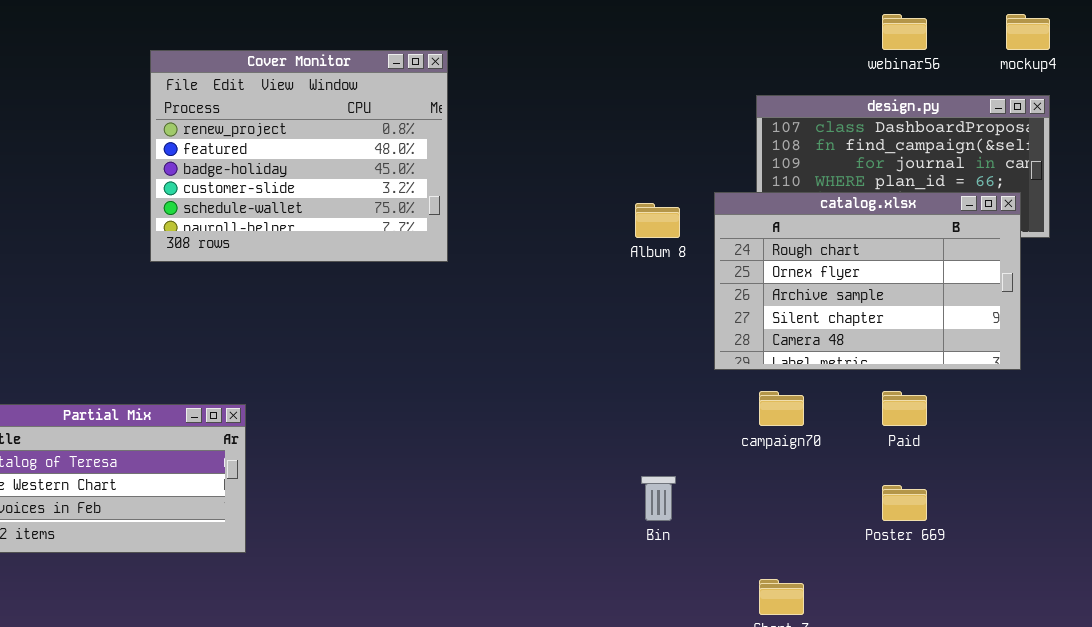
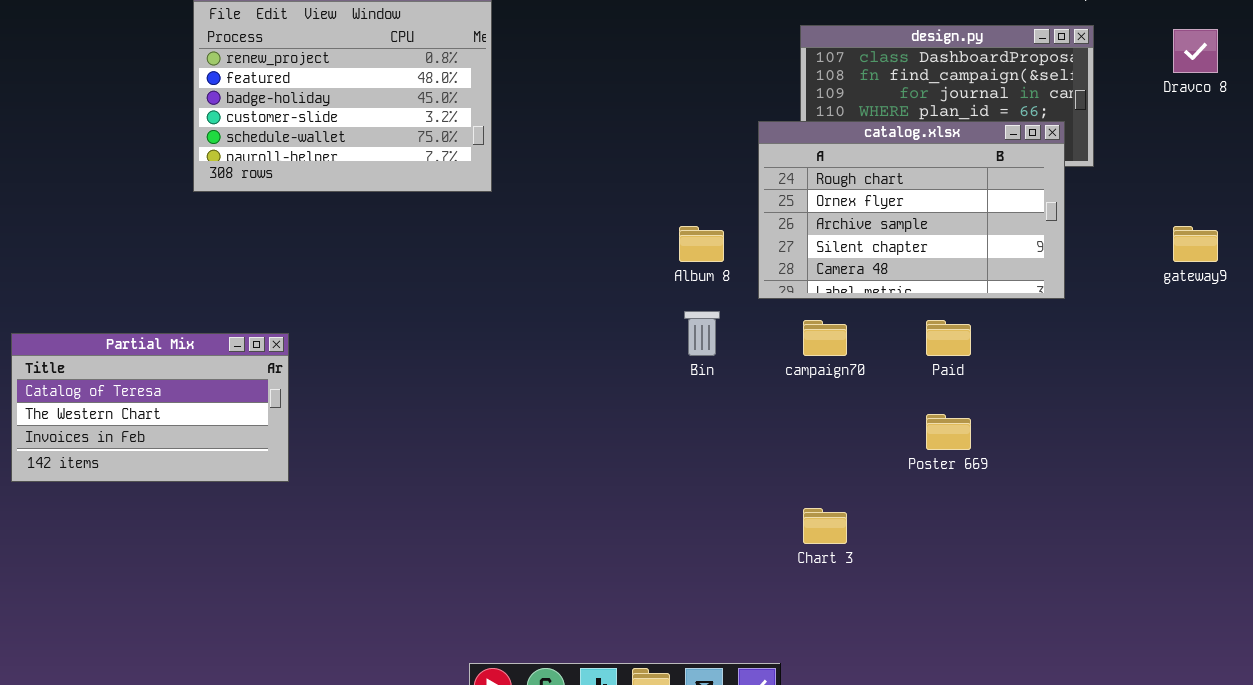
Album 8: [635,203,680,238] -> [679,226,724,262], moved
Bin: [641,476,676,521] -> [684,311,720,356], moved

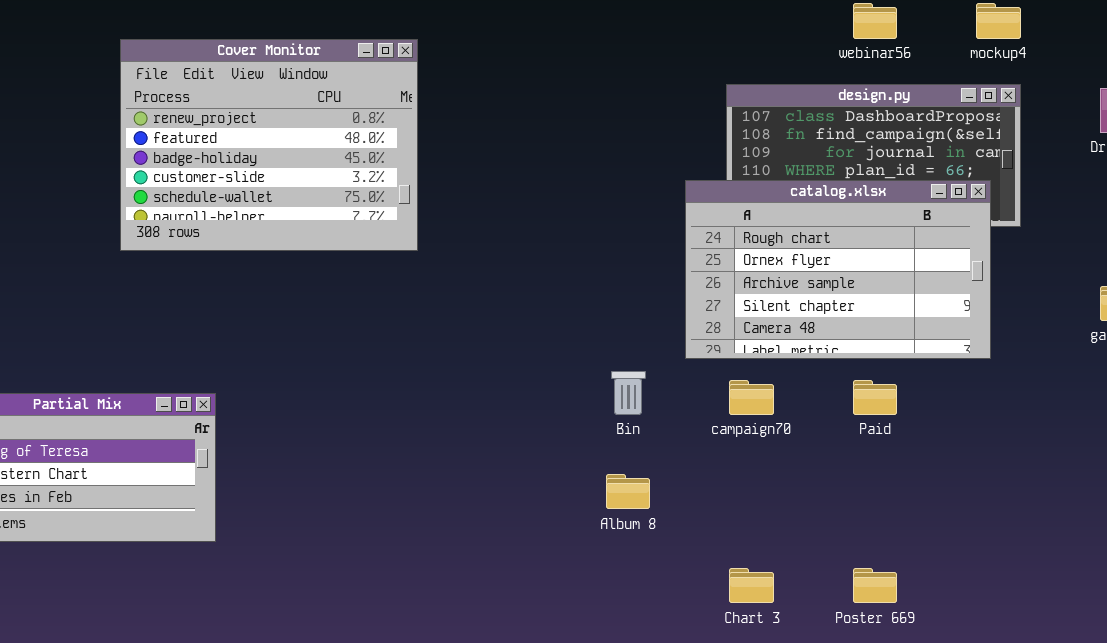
Album 8: [679,226,724,262] -> [606,474,650,509], moved
Poster 669: [926,414,971,450] -> [853,568,897,603], moved

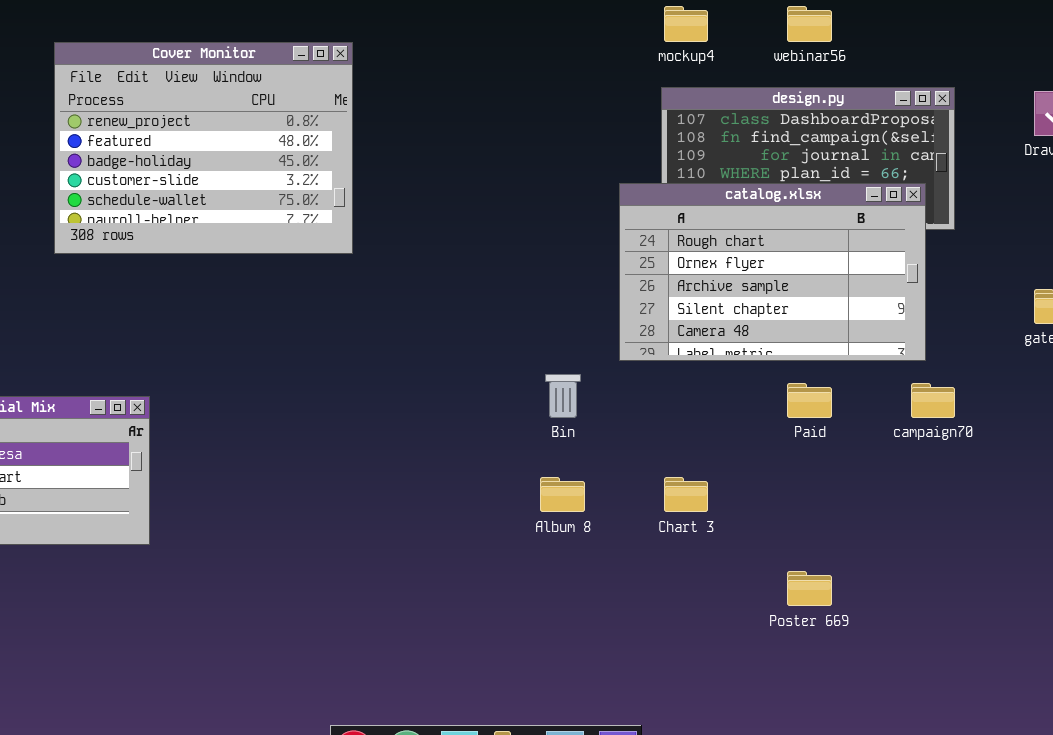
mockup4: [976,3,1021,39] -> [664,6,708,42], moved
campaign70: [729,380,774,415] -> [911,383,955,418], moved
Chart 3: [729,568,774,603] -> [664,477,708,512], moved

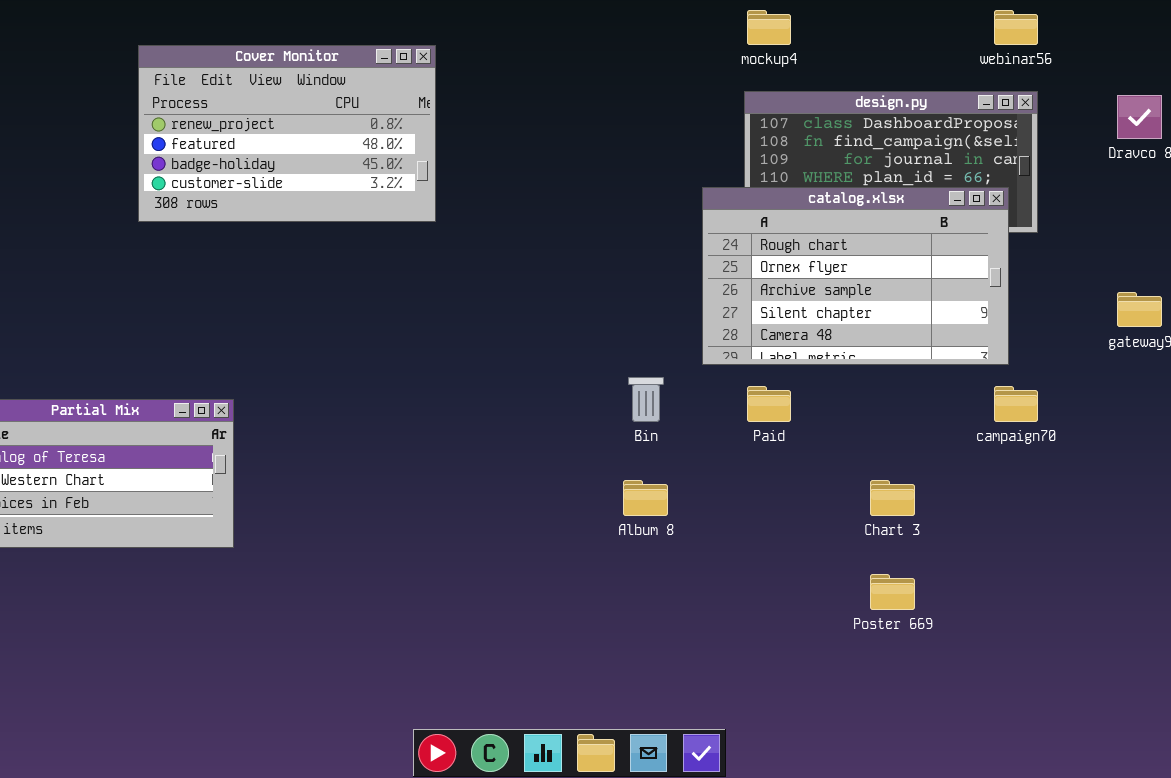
webinar56: [787,6,832,42] -> [994,10,1038,45], moved
Cover Monitor: [54,42,353,254] -> [138,45,436,222], resized
Paid: [787,383,832,418] -> [747,386,791,422], moved
Chart 3: [664,477,708,512] -> [870,480,915,516], moved

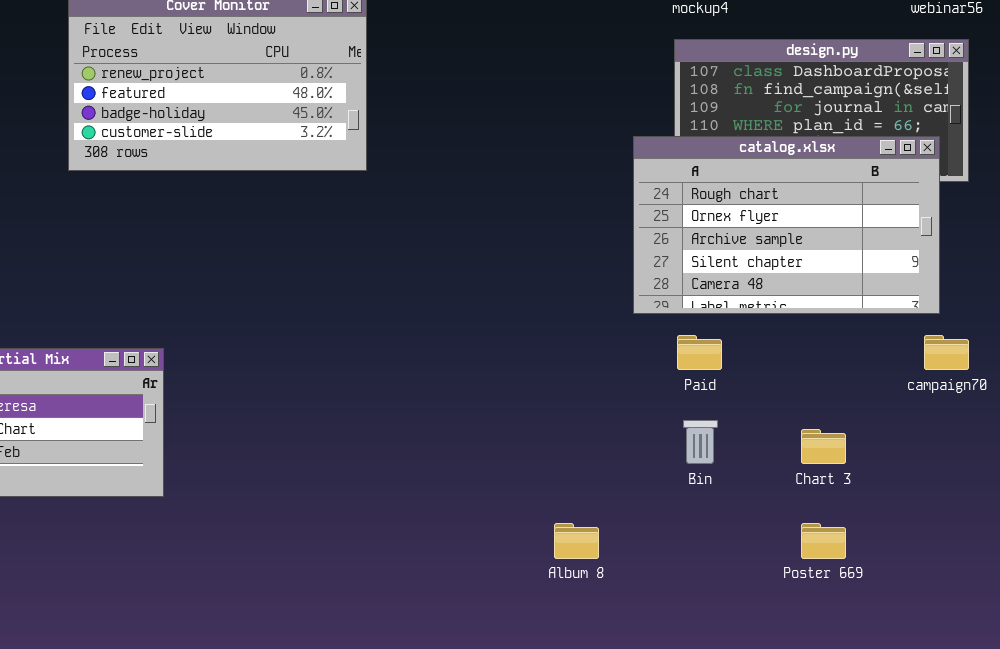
Bin: [628,377,664,422] -> [683,420,718,464], moved
Album 8: [623,480,668,516] -> [554,523,599,559], moved

